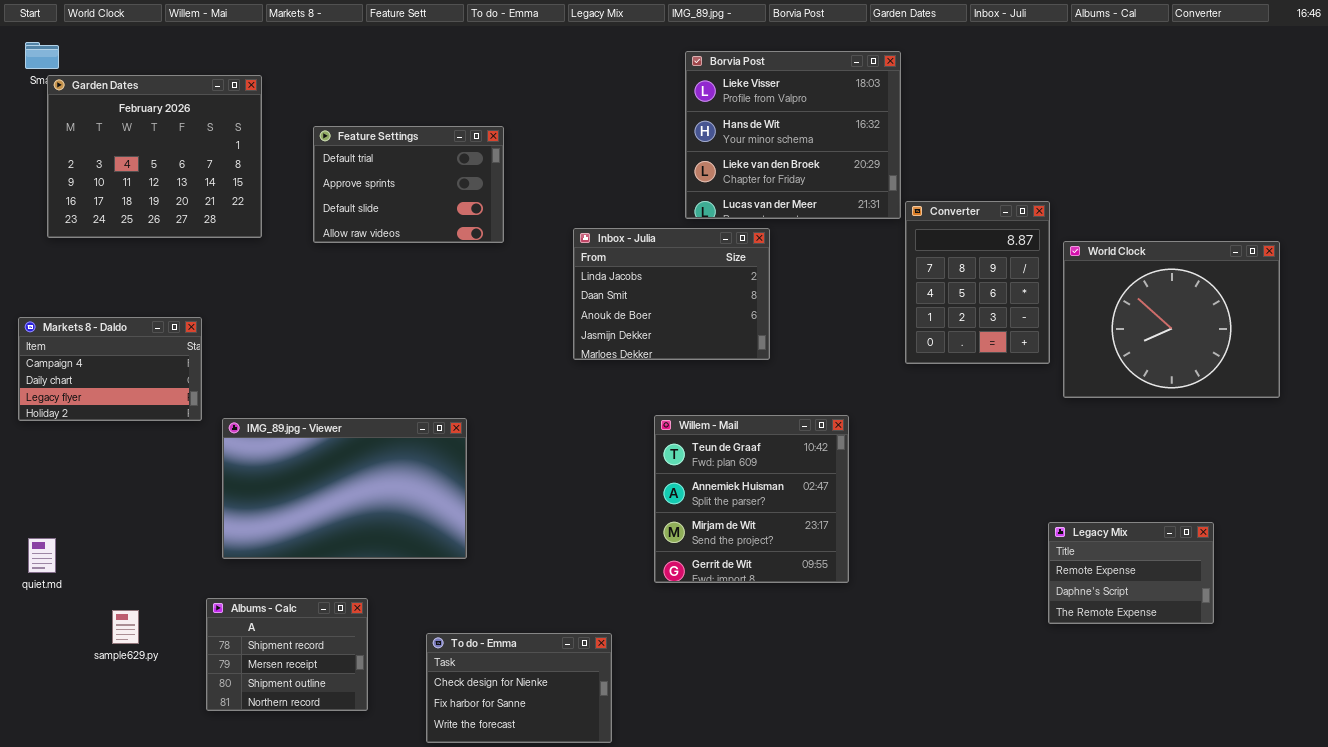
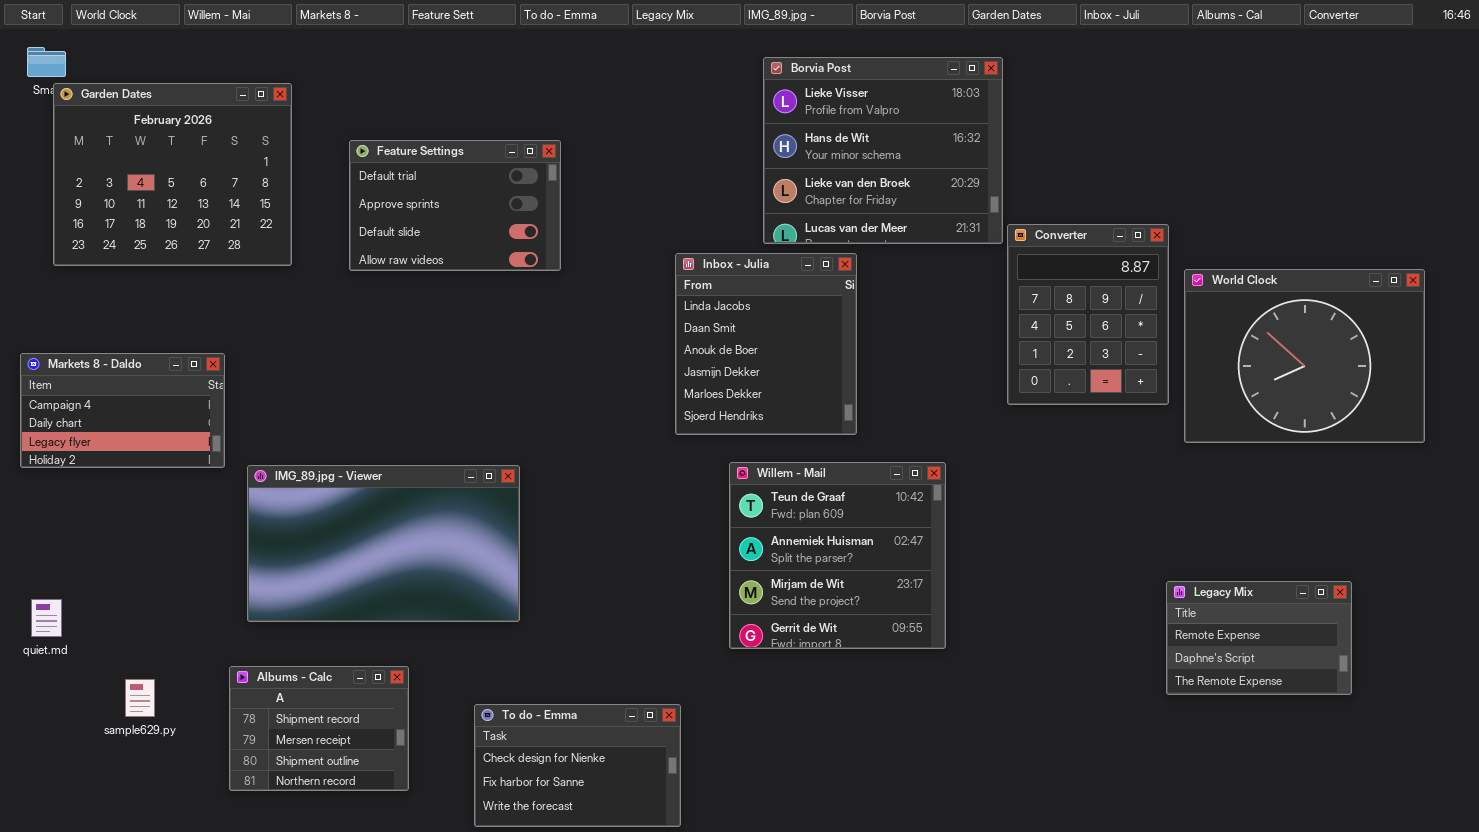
Inbox - Julia: [573,228,770,360] -> [675,253,857,435], resized

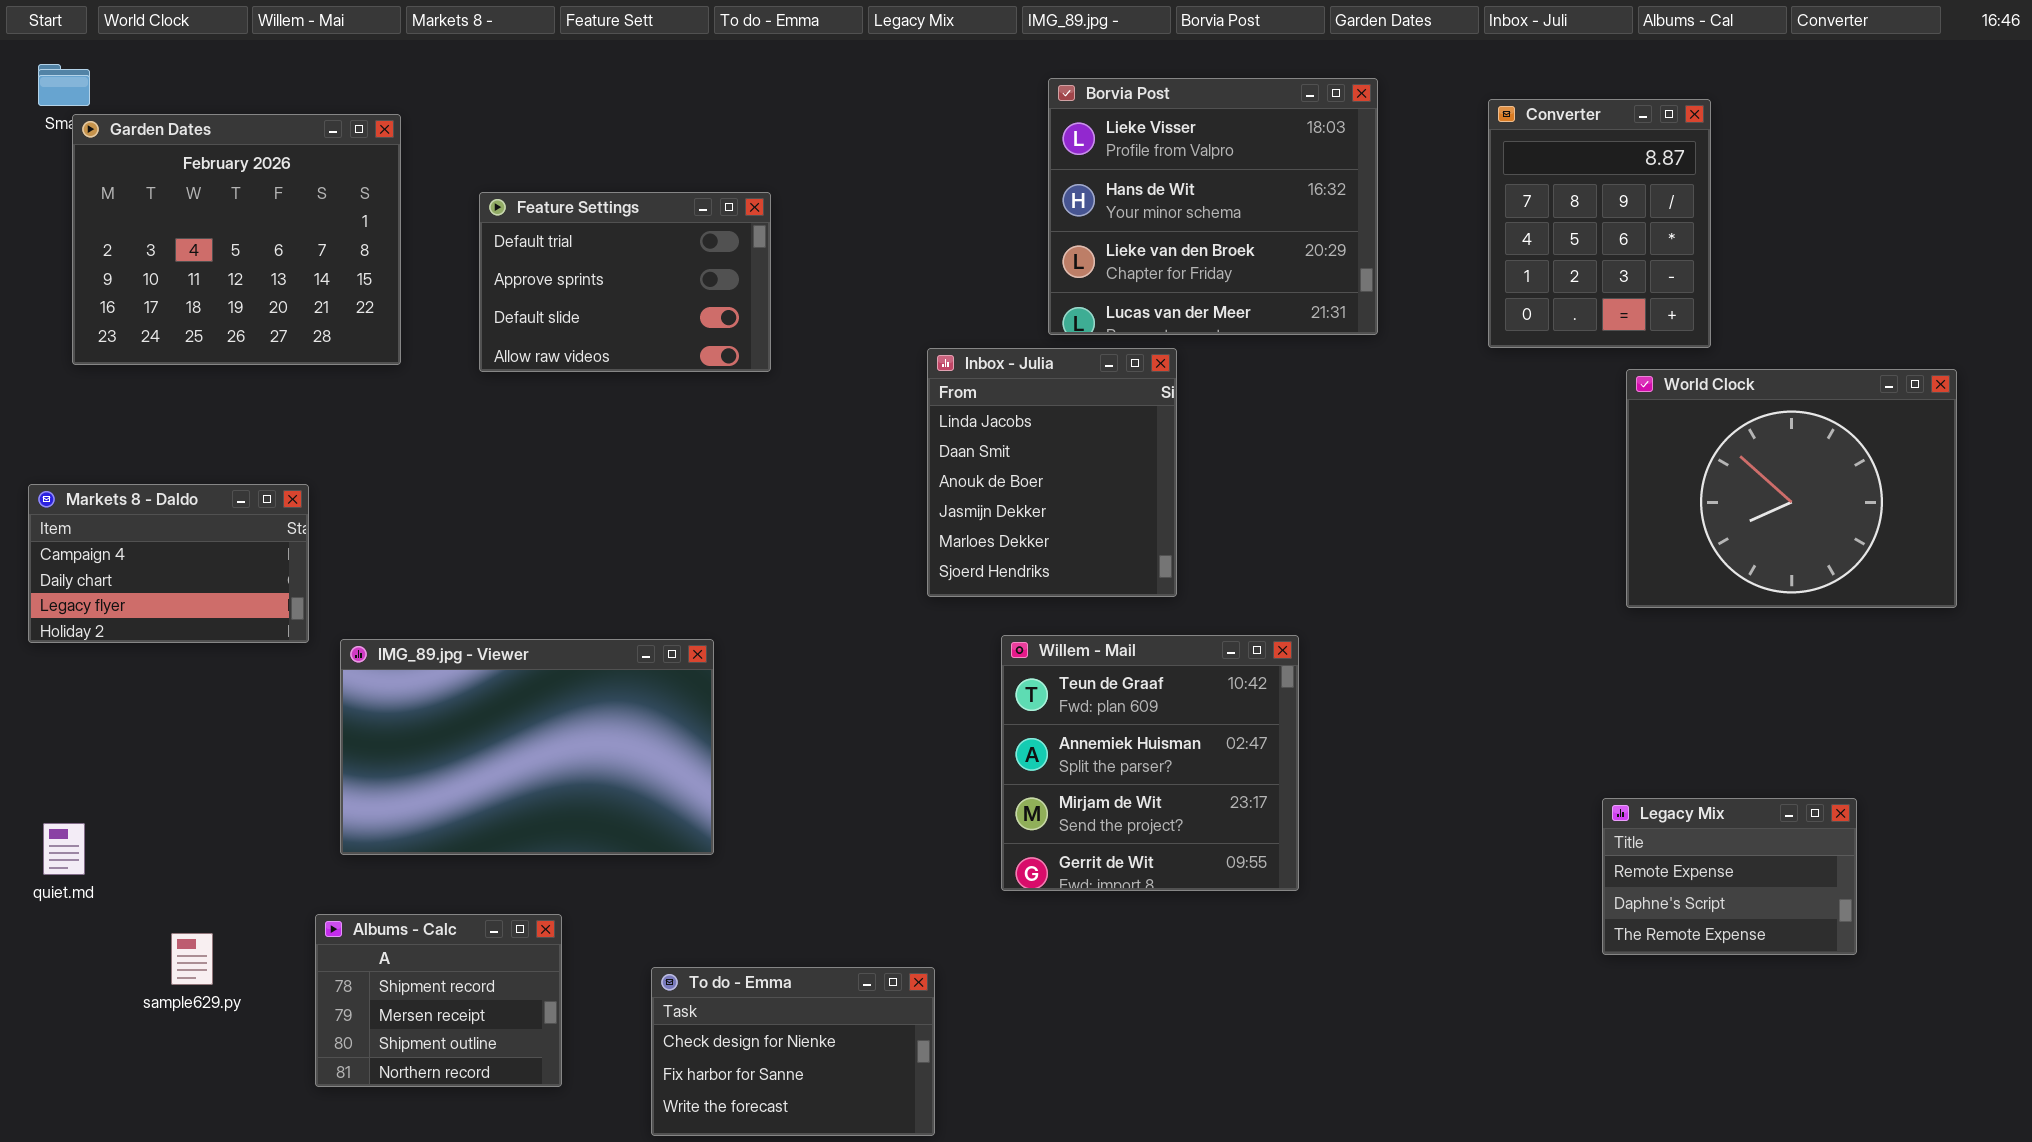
Converter: [1007,224,1169,405] -> [1488,99,1711,348], moved

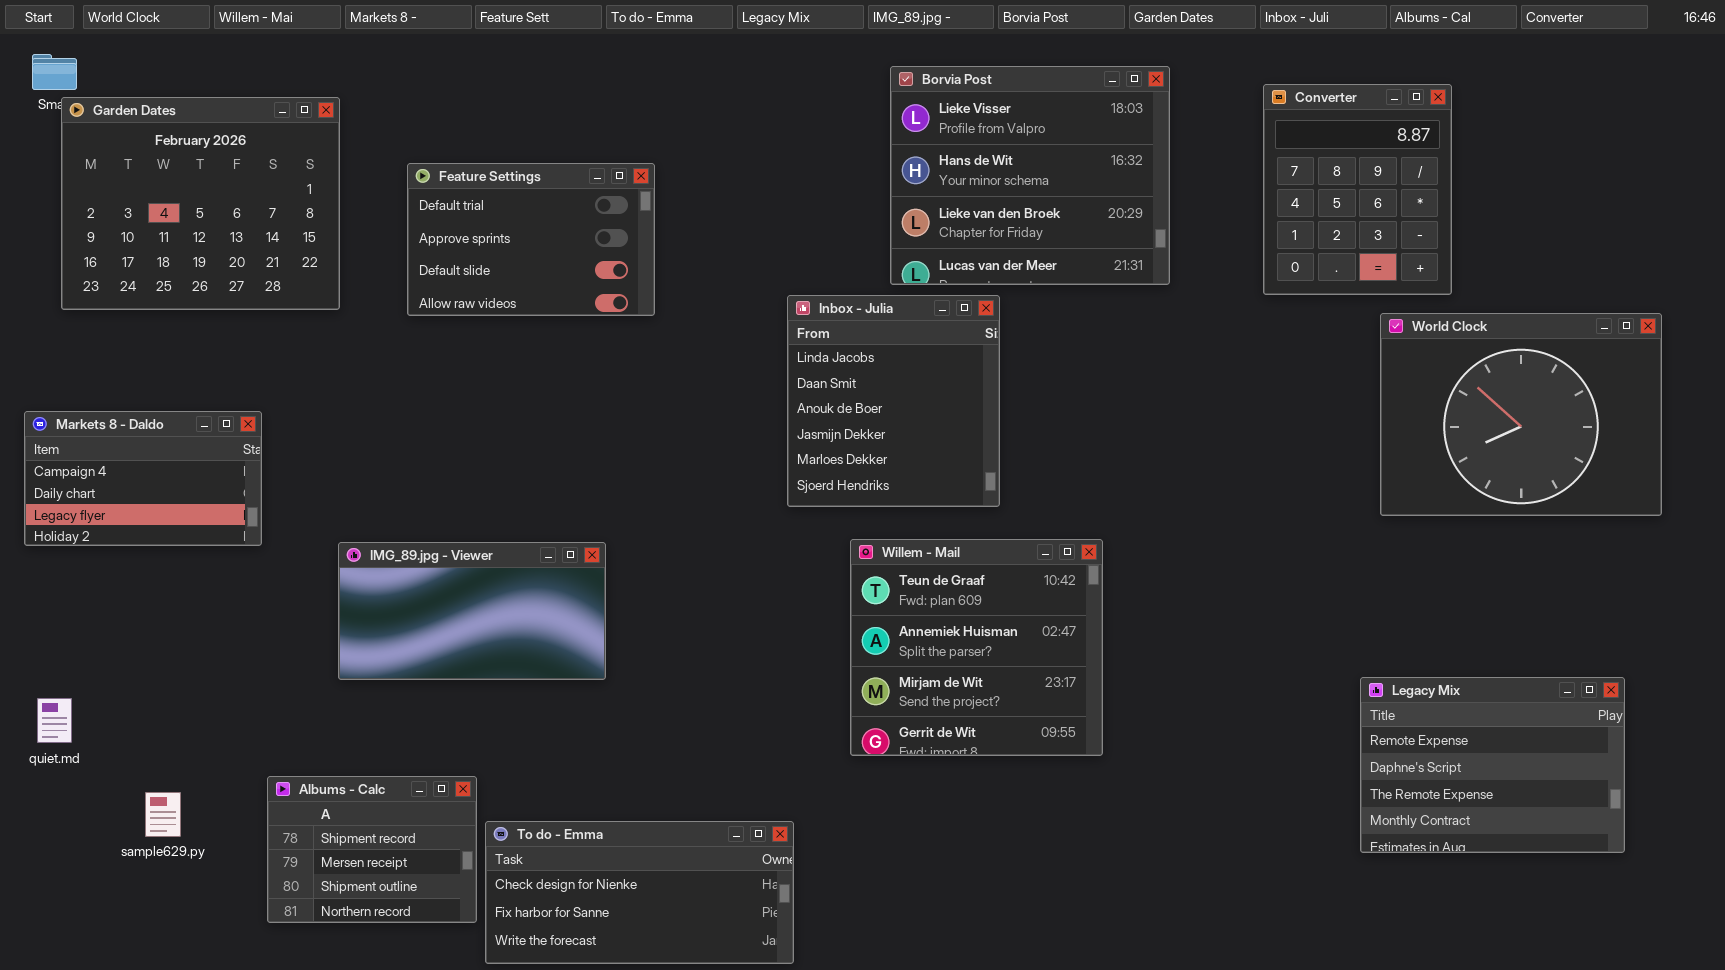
IMG_89.jpg - Viewer: [340,639,714,855] -> [338,542,606,680], resized
Legacy Mix: [1602,798,1857,955] -> [1360,677,1625,853], resized
To do - Emma: [651,967,935,1136] -> [485,821,794,964], resized

